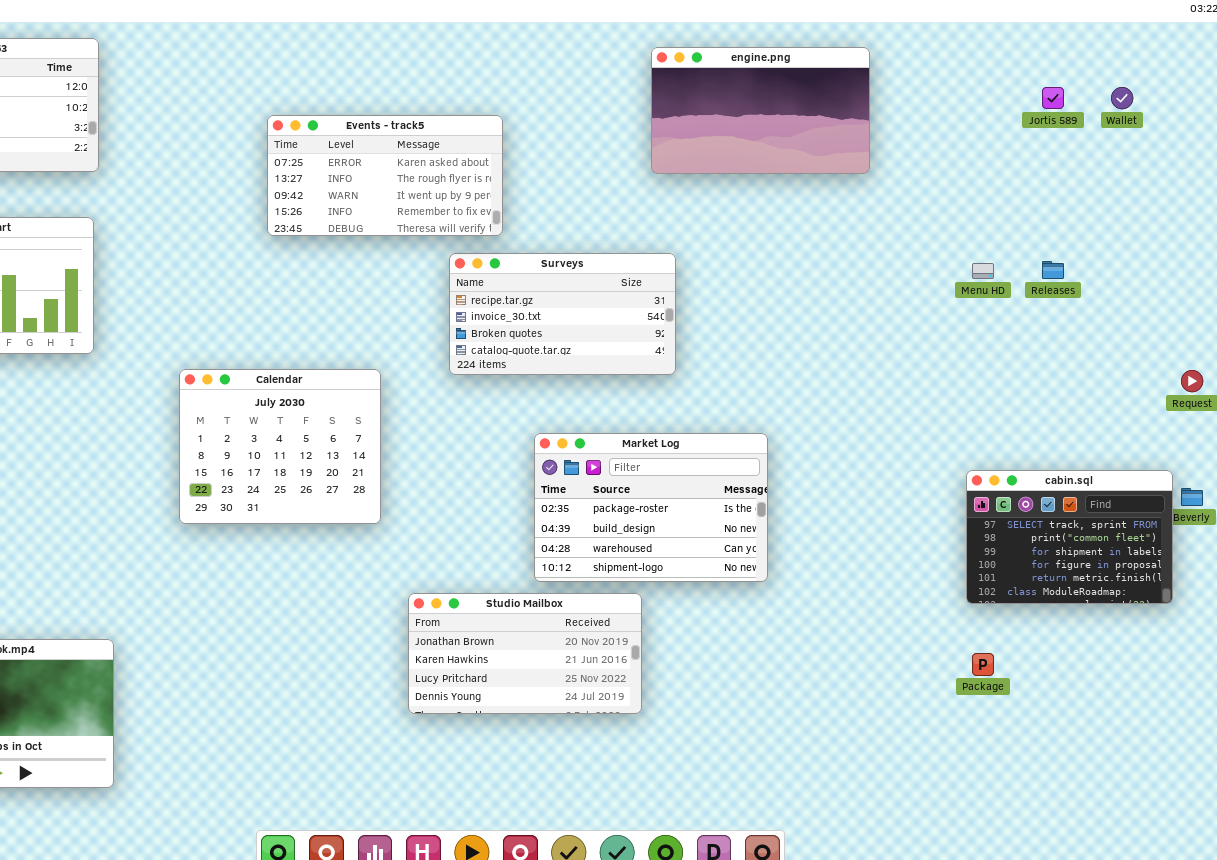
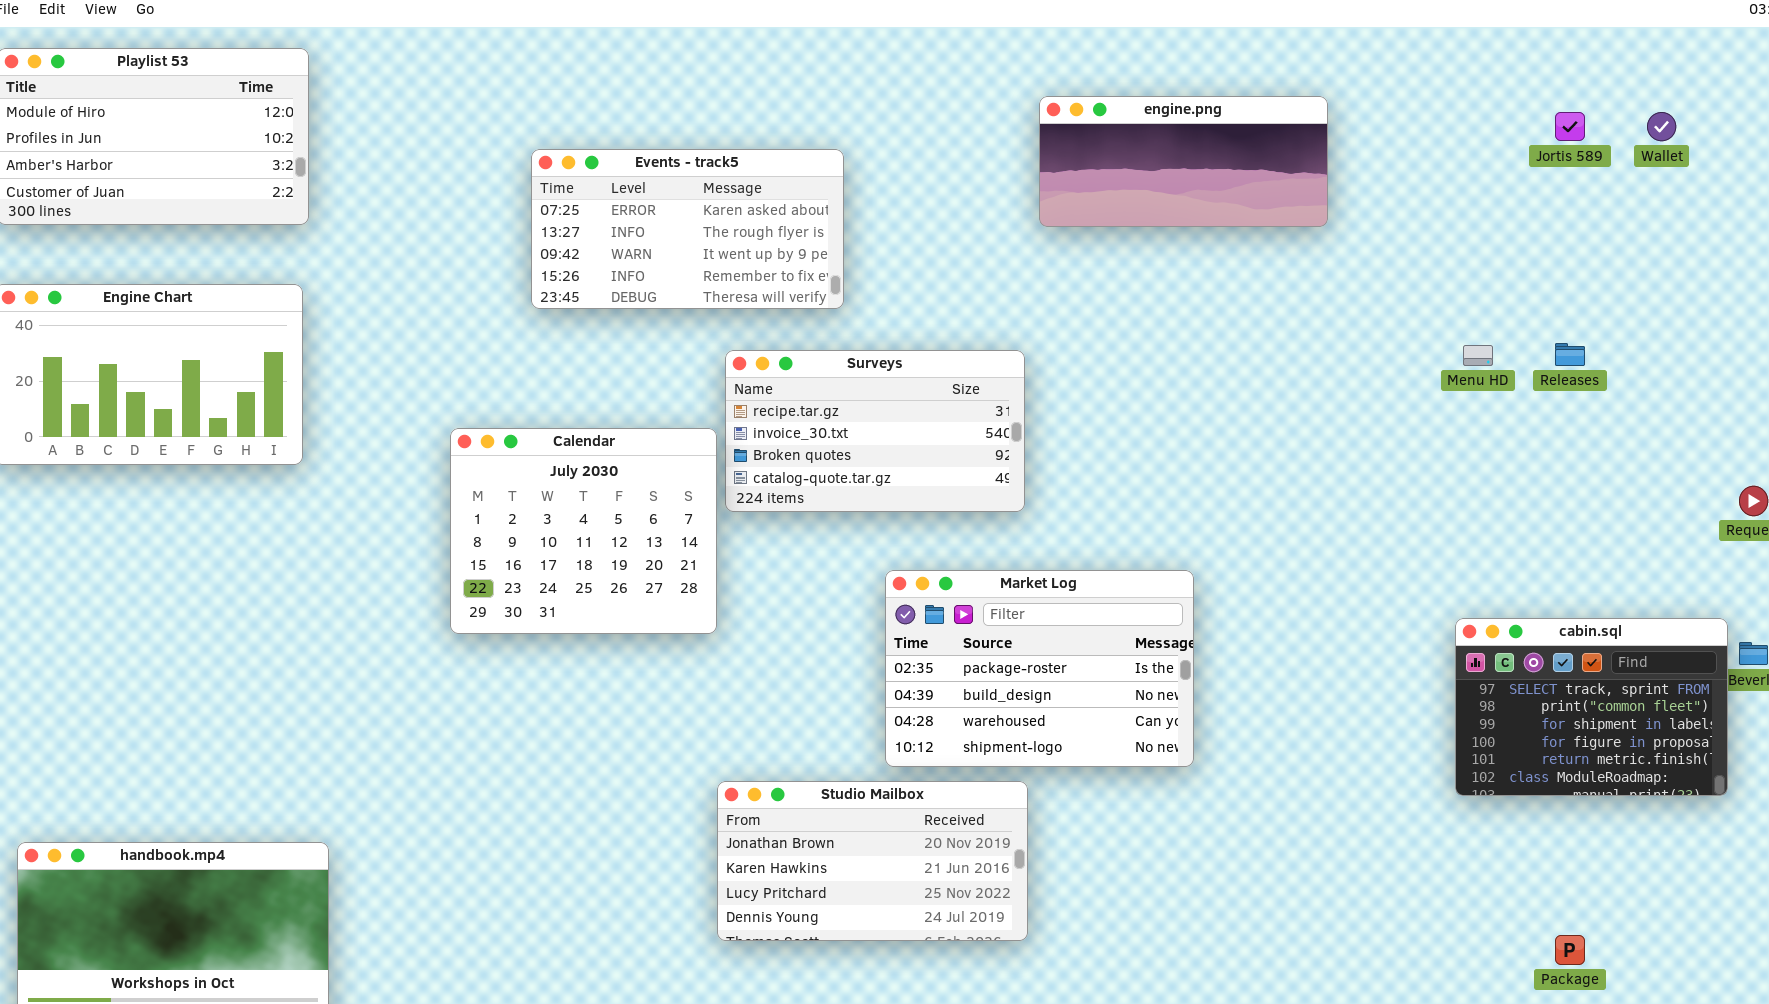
engine.png: [651,47,870,174] -> [1039,96,1328,227], resized
Surveys: [449,253,676,375] -> [725,350,1025,512], moved
Calendar: [179,369,381,524] -> [450,428,717,634], moved
Package: [972,653,994,676] -> [1555,935,1585,965], moved

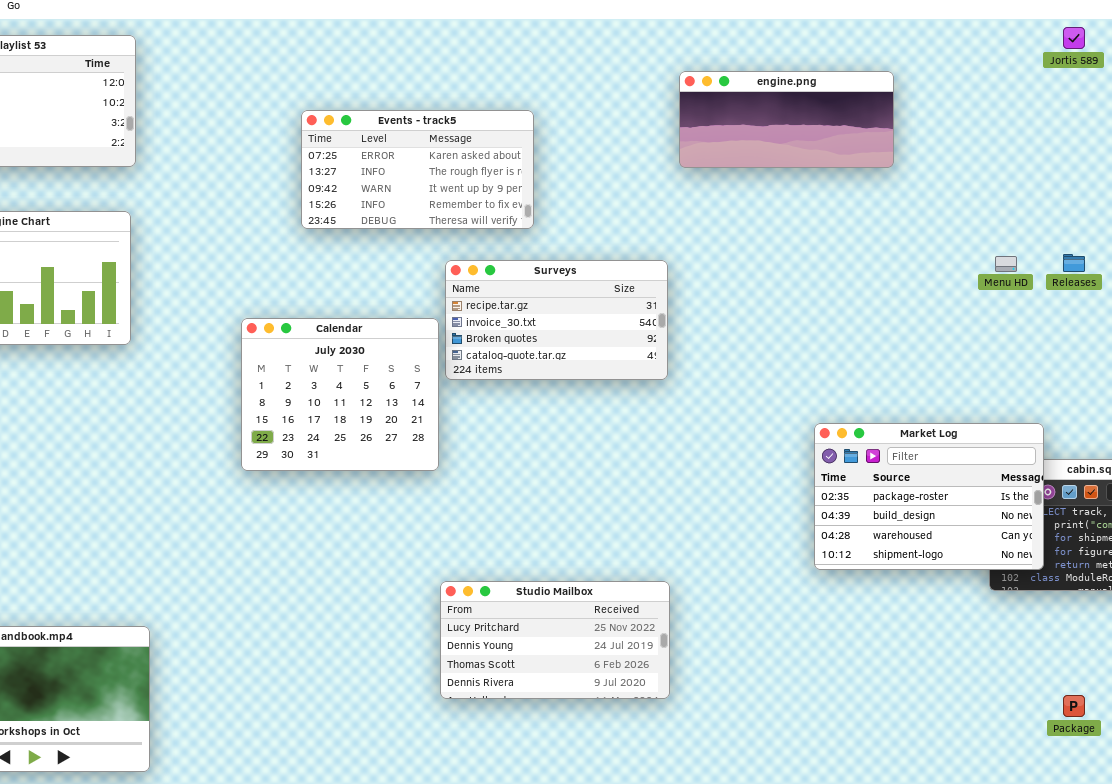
Jortis 589: [1555,112,1585,141] -> [1063,27,1085,49], moved
Market Log: [885,570,1194,767] -> [814,423,1044,570], moved
Studio Mailbox: [717,781,1028,941] -> [440,581,670,699], scrolled down 2 rows

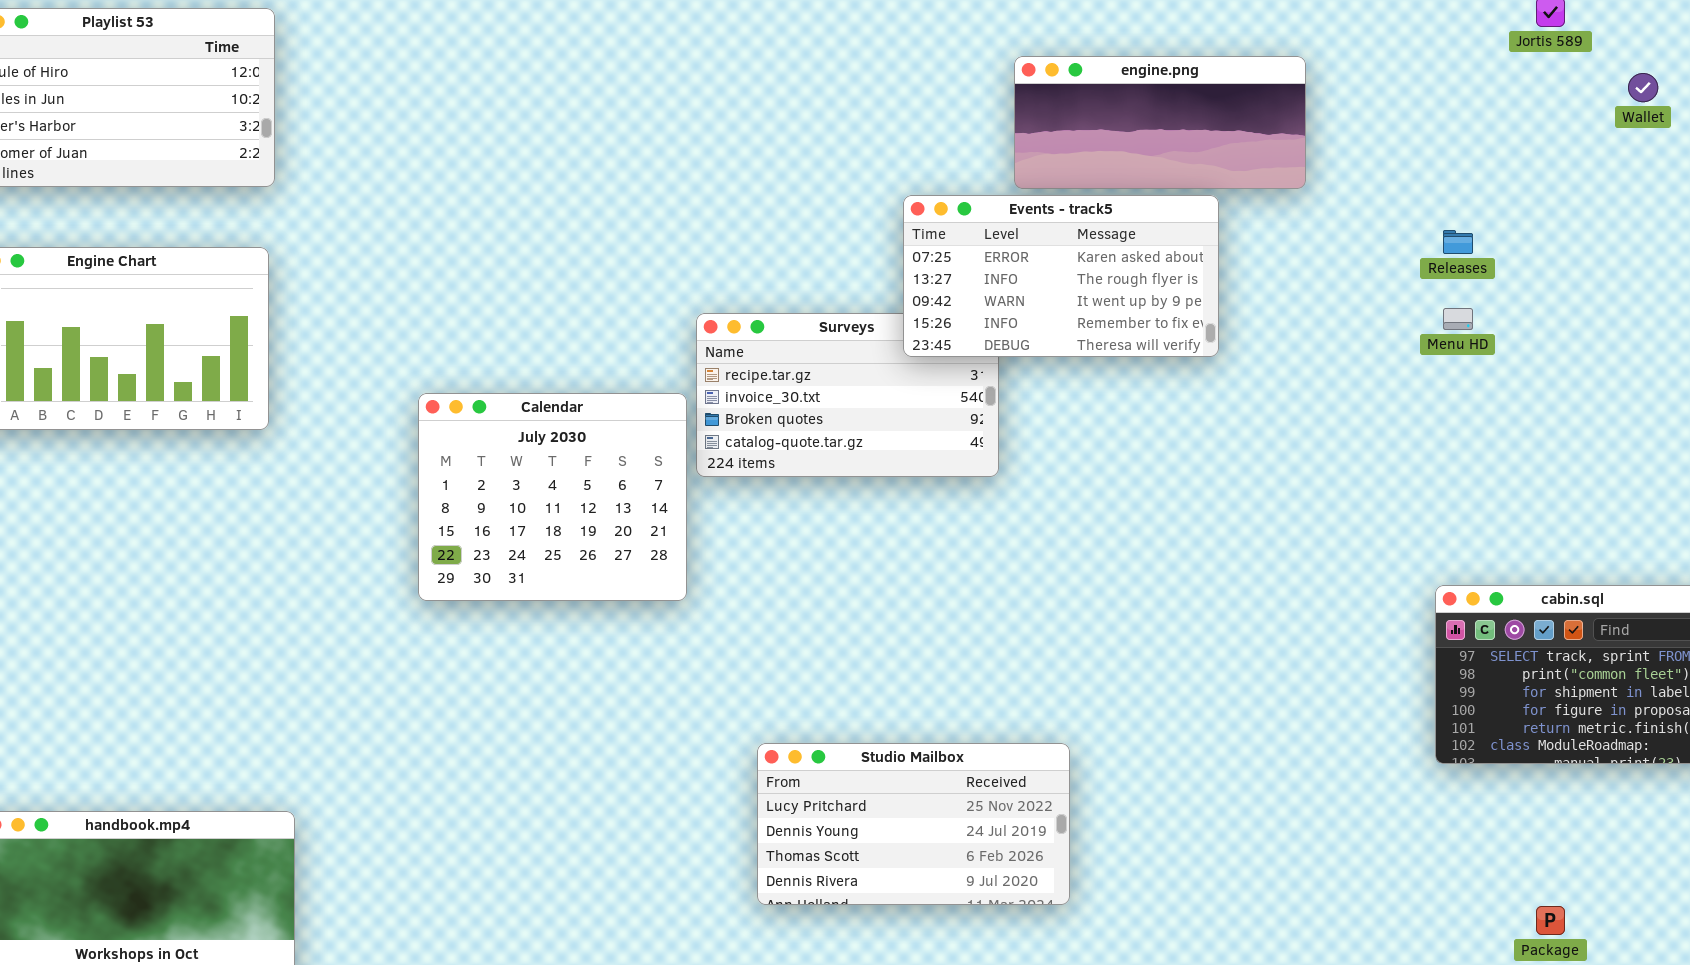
Events - track5: [301,110,534,229] -> [903,195,1219,357], moved
Releases: [1063,254,1085,272] -> [1443,230,1473,254], moved
Market Log: [814,423,1044,570] -> none, closed
Studio Mailbox: [440,581,670,699] -> [757,743,1070,905], moved

